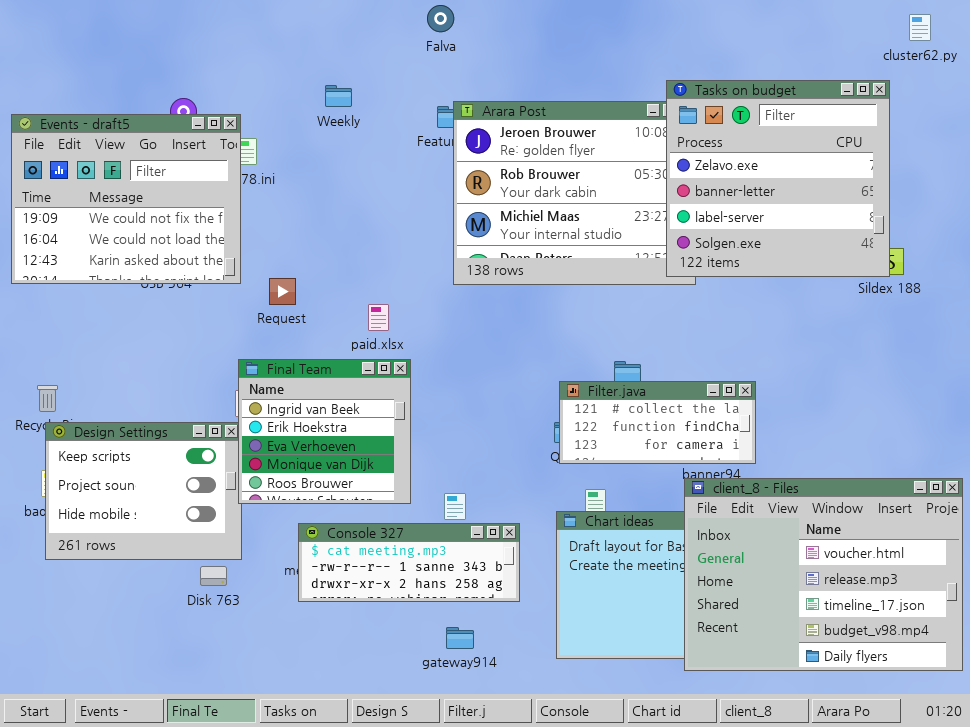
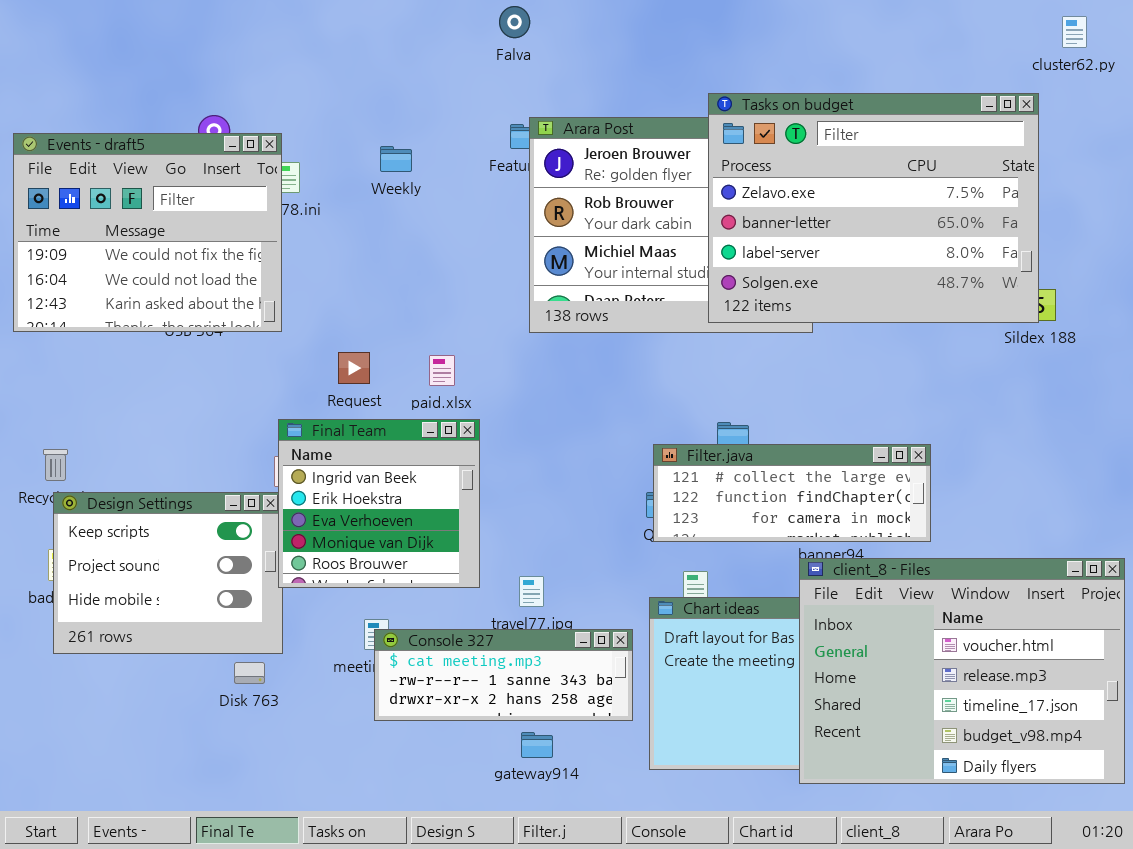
Tasks on budget: [666,80,890,277] -> [708,93,1039,323], resized
Weekly: [325,85,352,107] -> [380,146,412,172], moved
Request: [269,278,296,305] -> [338,352,370,384], moved
Filter.java: [559,381,756,464] -> [653,444,931,542], resized
Console 327: [298,523,520,602] -> [374,629,633,721], moved

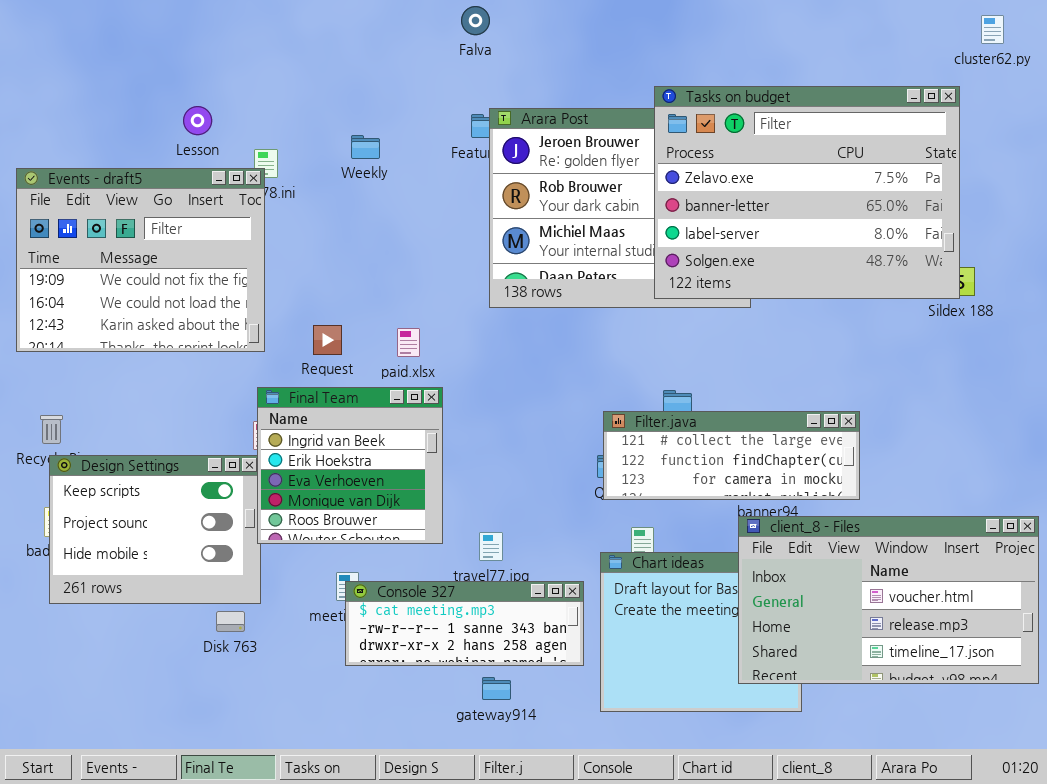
Events - draft5: [13,133,282,332] -> [16,168,265,352], moved
client_8 - Files: [799,558,1125,784] -> [738,516,1039,684], resized

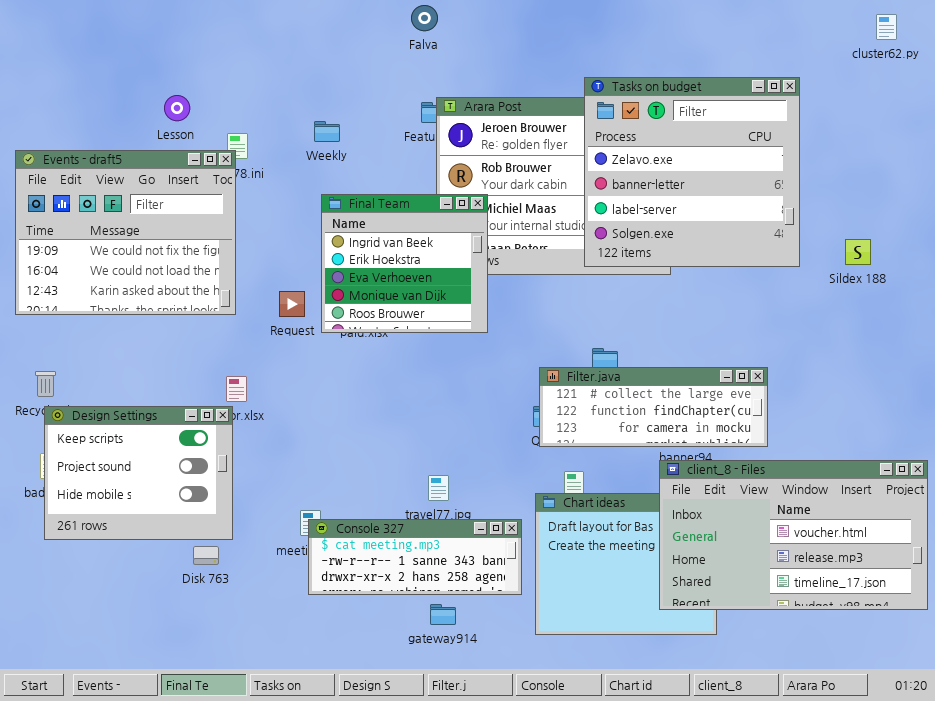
Tasks on budget: [654,86,960,299] -> [584,77,800,267], resized
Final Team: [257,387,443,544] -> [321,194,488,333], moved

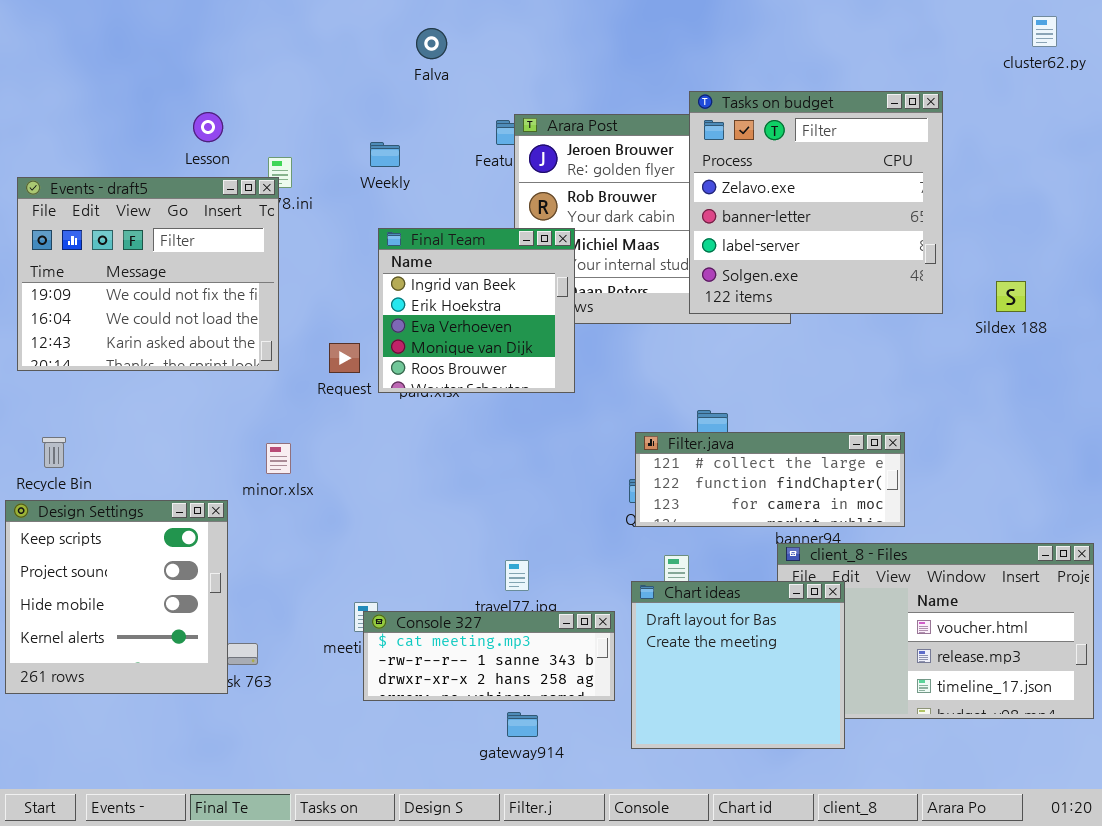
Falva: [411,5,438,31] -> [416,28,447,59], moved
Design Settings: [44,406,233,540] -> [5,500,228,694], moved, resized
Chart ideas: [535,493,717,635] -> [631,581,845,749], raised

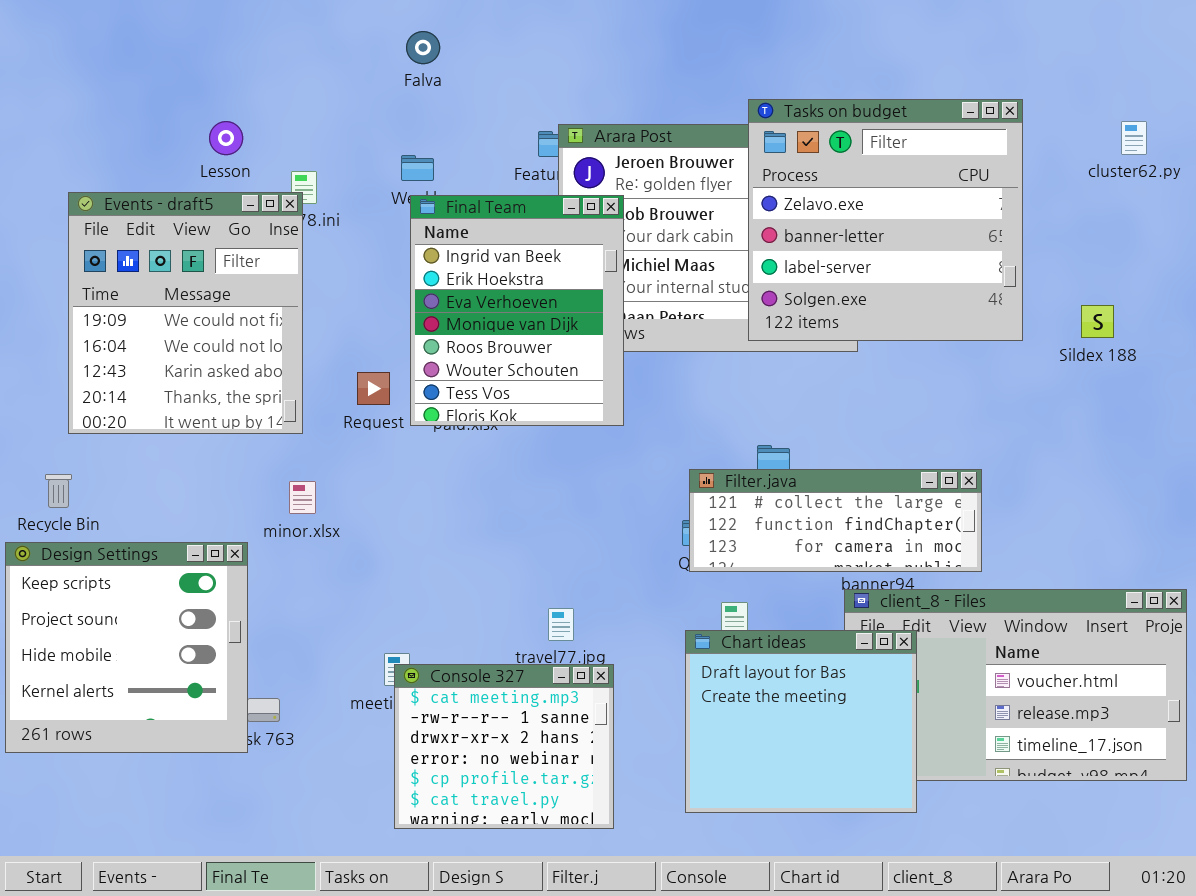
cluster62.py: [1032,16,1057,47] -> [1121,121,1147,155], moved
Falva: [416,28,447,59] -> [406,31,440,64], moved
Events - draft5: [17,177,279,371] -> [68,192,303,434], resized
Final Team: [378,228,575,393] -> [410,195,624,426], resized
Console 327: [363,611,615,701] -> [394,664,614,829], resized

